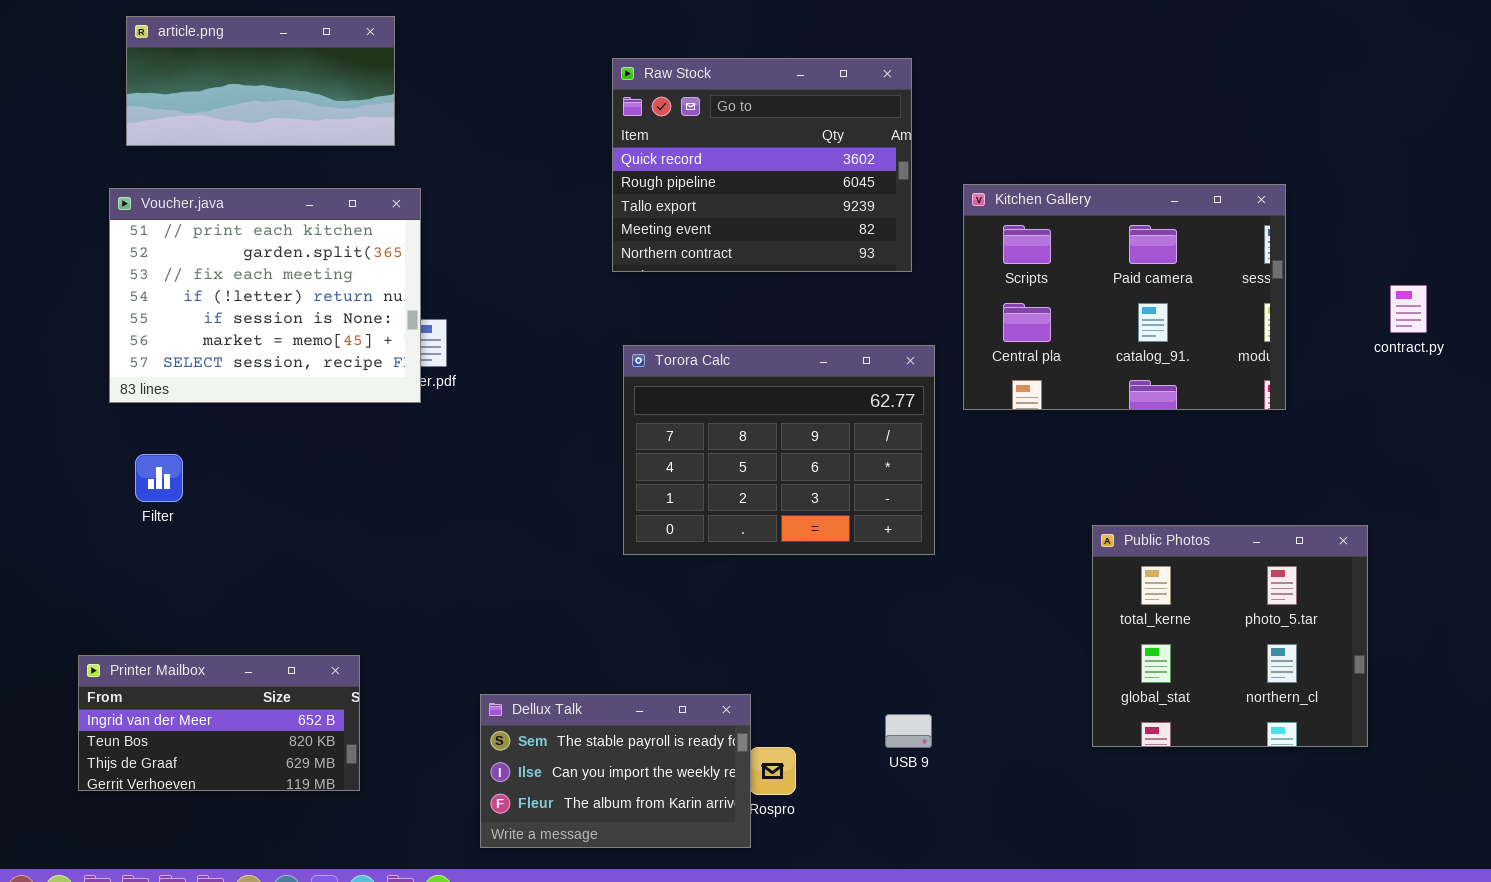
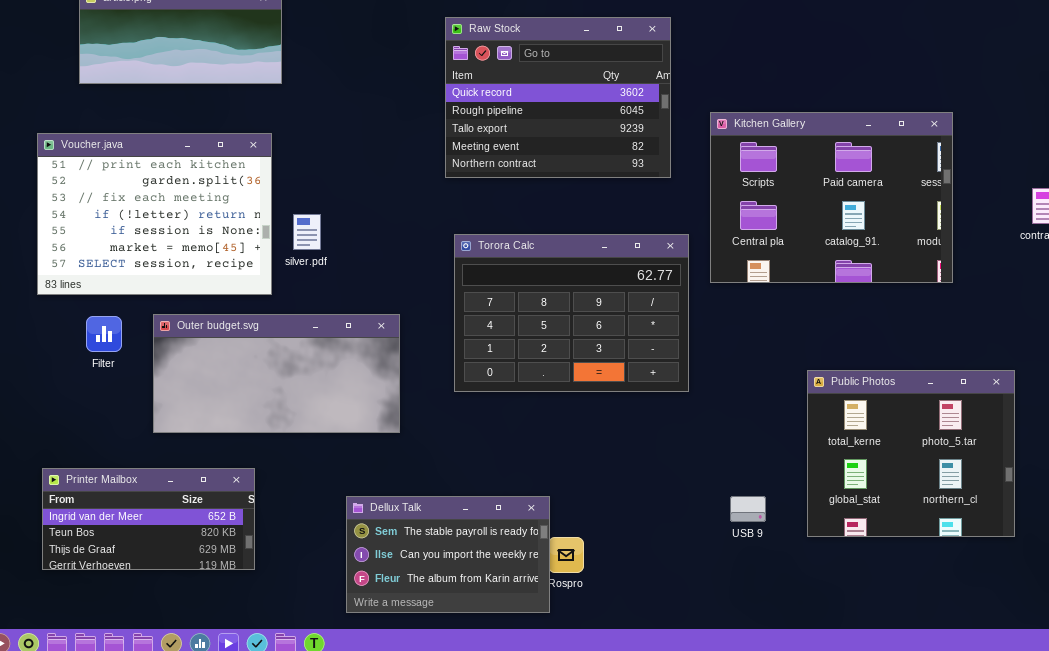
Voucher.java: [109,188,421,403] -> [37,133,272,295], moved
Outer budget.svg: none -> [153,314,400,433], opened
USB 9: [885,714,932,748] -> [730,496,766,522], moved

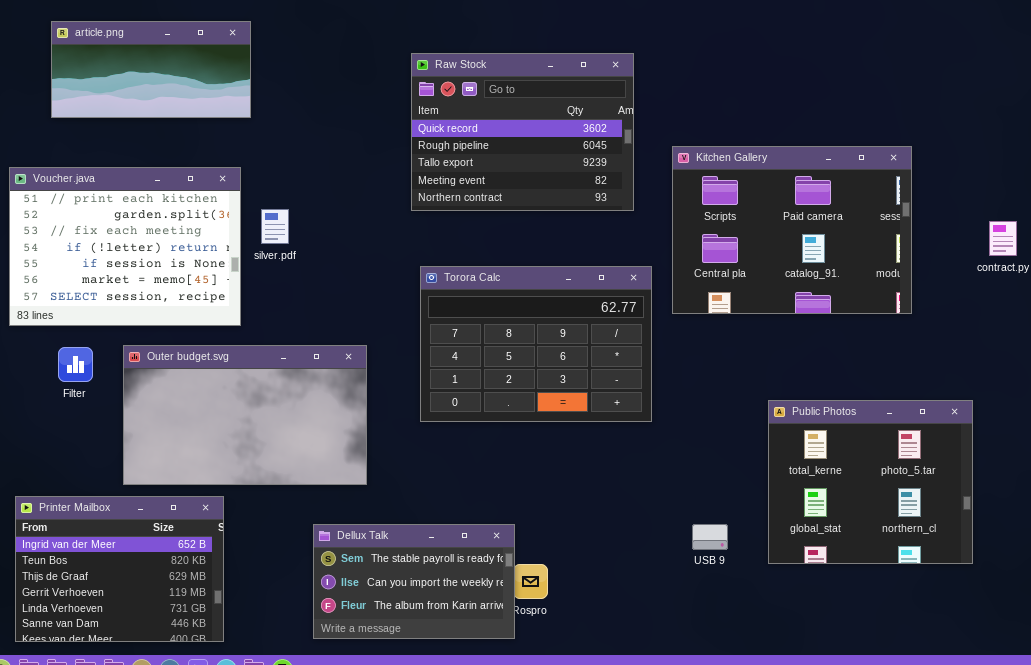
silver.pdf: [293,214,321,250] -> [261,209,289,244], moved
Outer budget.svg: [153,314,400,433] -> [123,345,367,485], resized
Printer Mailbox: [42,468,255,570] -> [15,496,224,642], resized

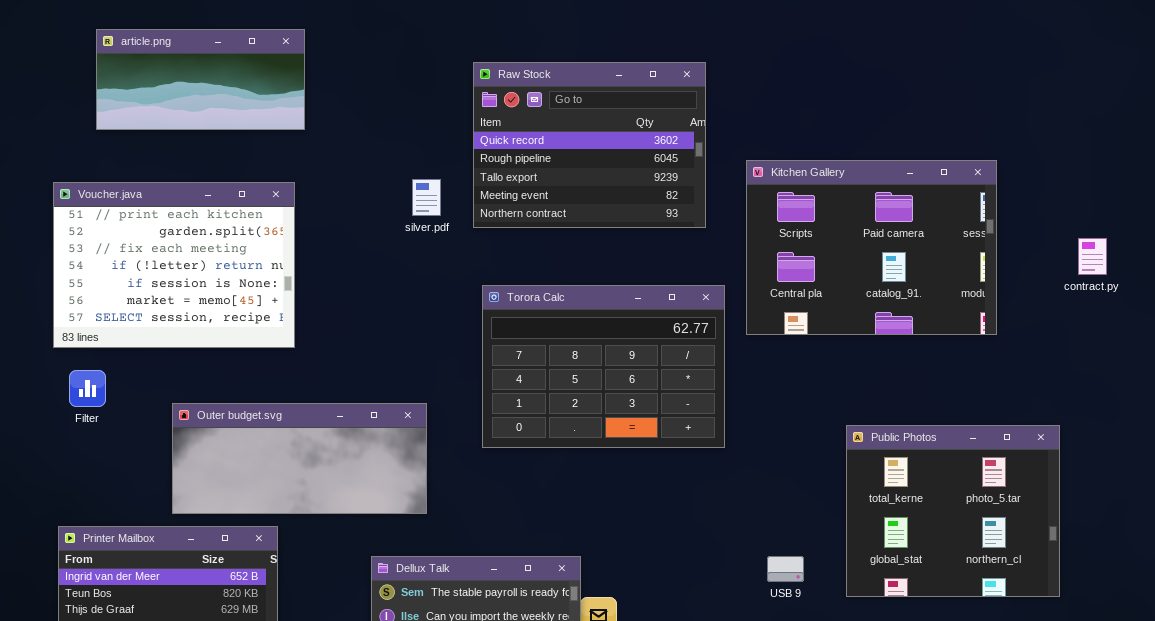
silver.pdf: [261,209,289,244] -> [412,179,441,216], moved
Outer budget.svg: [123,345,367,485] -> [172,403,427,514], resized
Filter: [58,347,93,382] -> [69,370,106,407], moved

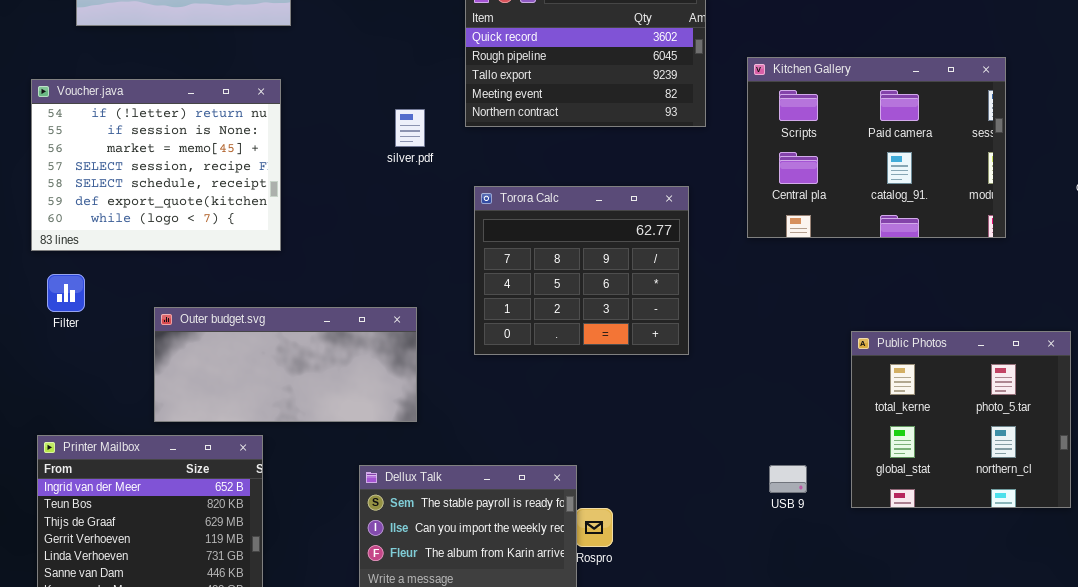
silver.pdf: [412,179,441,216] -> [395,109,425,147], moved
Voucher.java: [53,182,295,348] -> [31,79,281,251], scrolled down 3 rows
Torora Calc: [482,285,725,448] -> [474,186,689,355], resized

